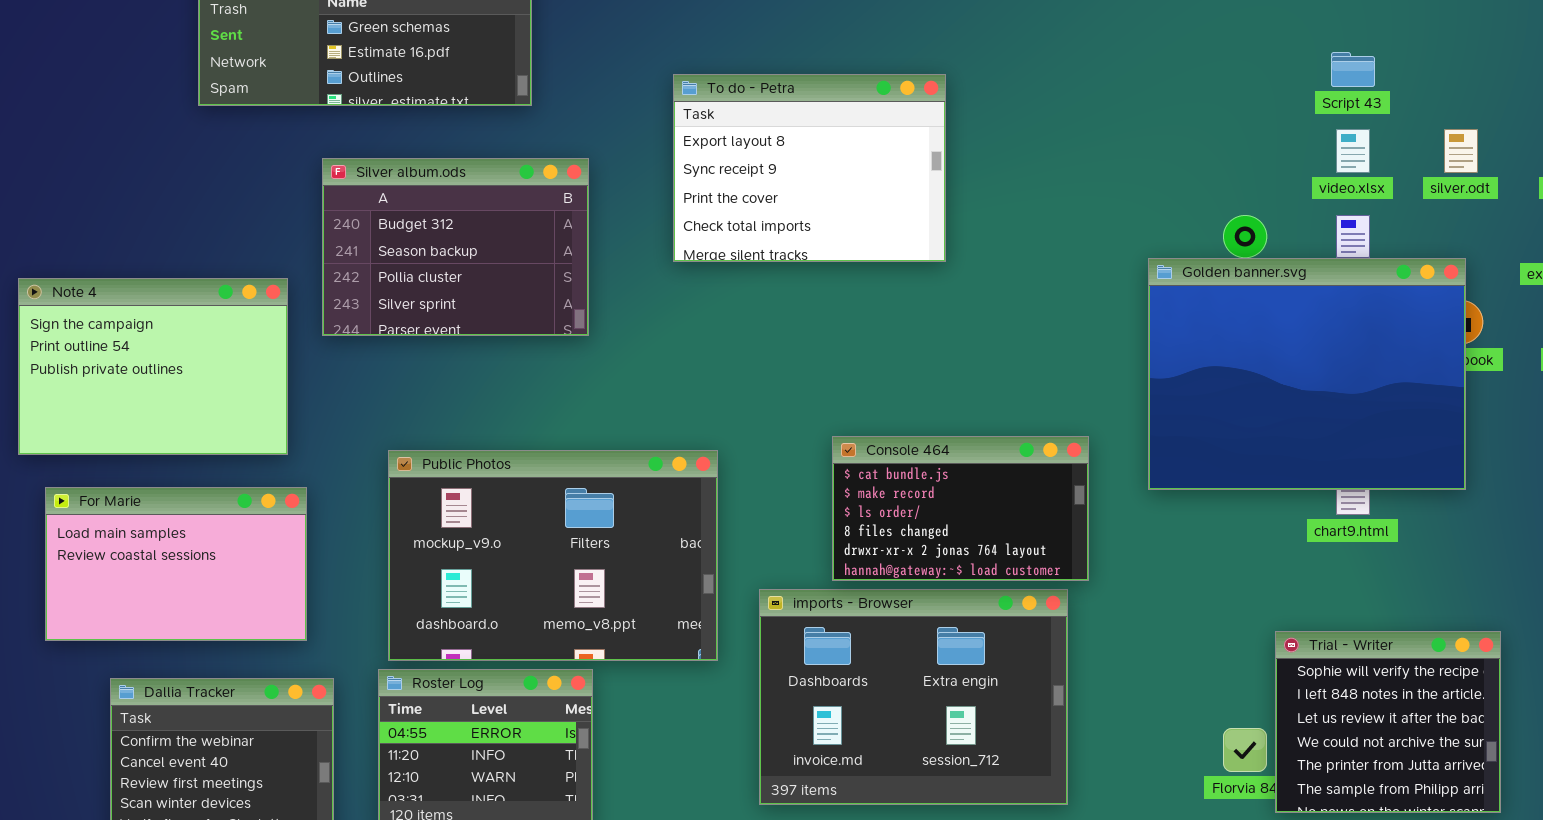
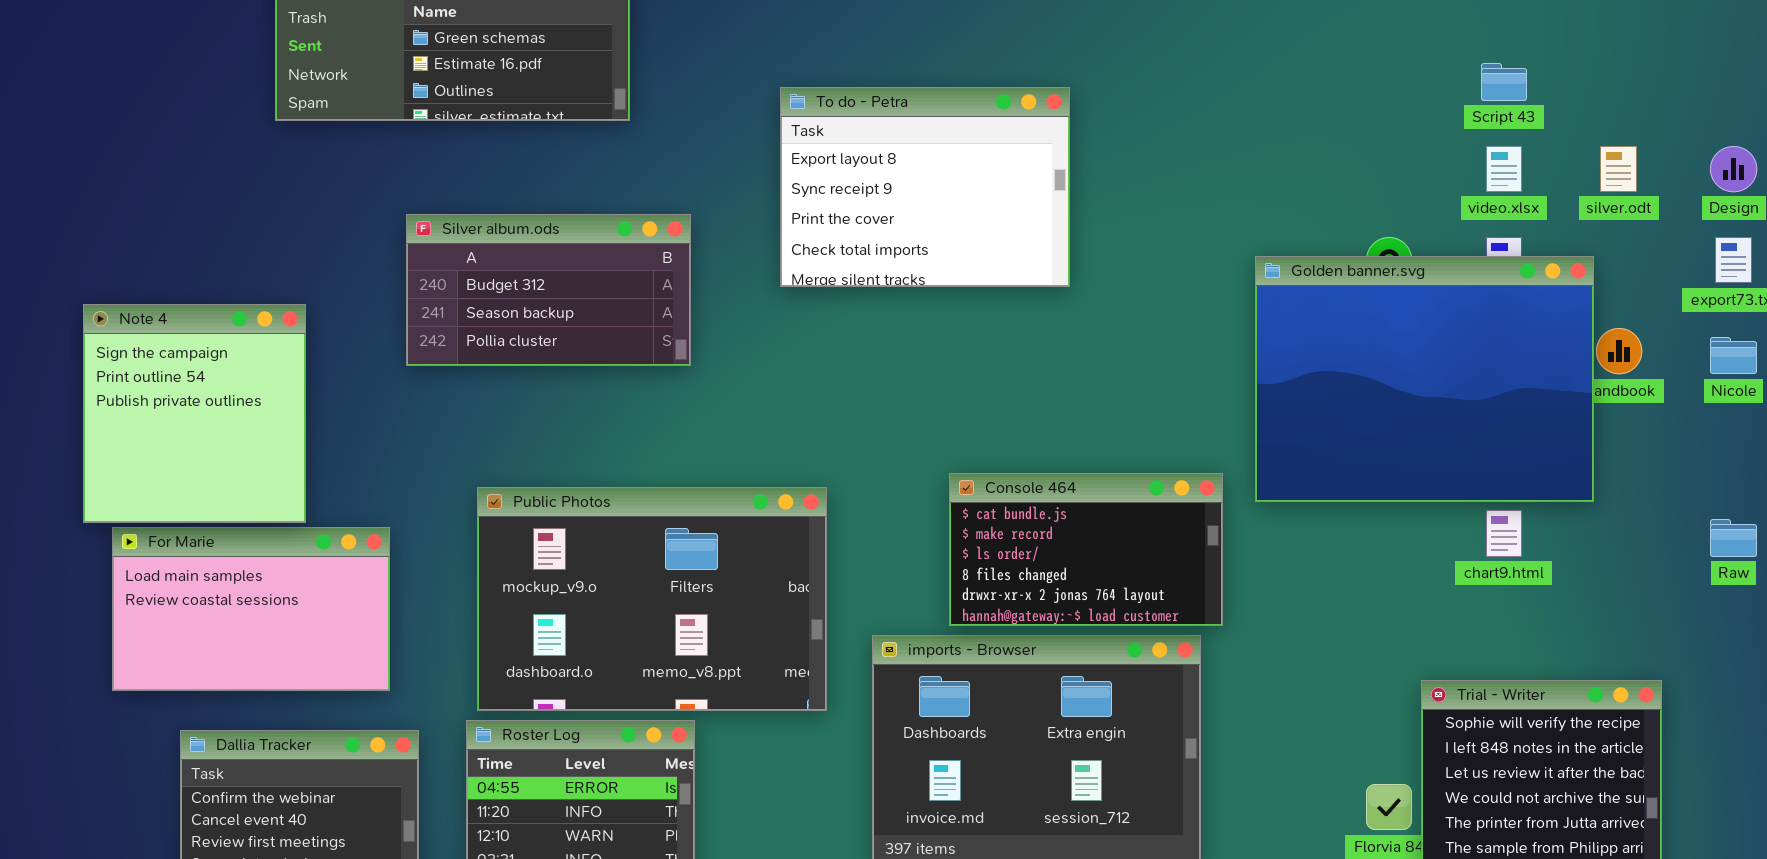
Silver album.ods: [322,158,589,336] -> [406,214,691,366], resized
Golden banner.svg: [1148,258,1466,490] -> [1255,256,1594,502], moved
Note 4: [18,278,288,455] -> [83,304,306,523], resized

